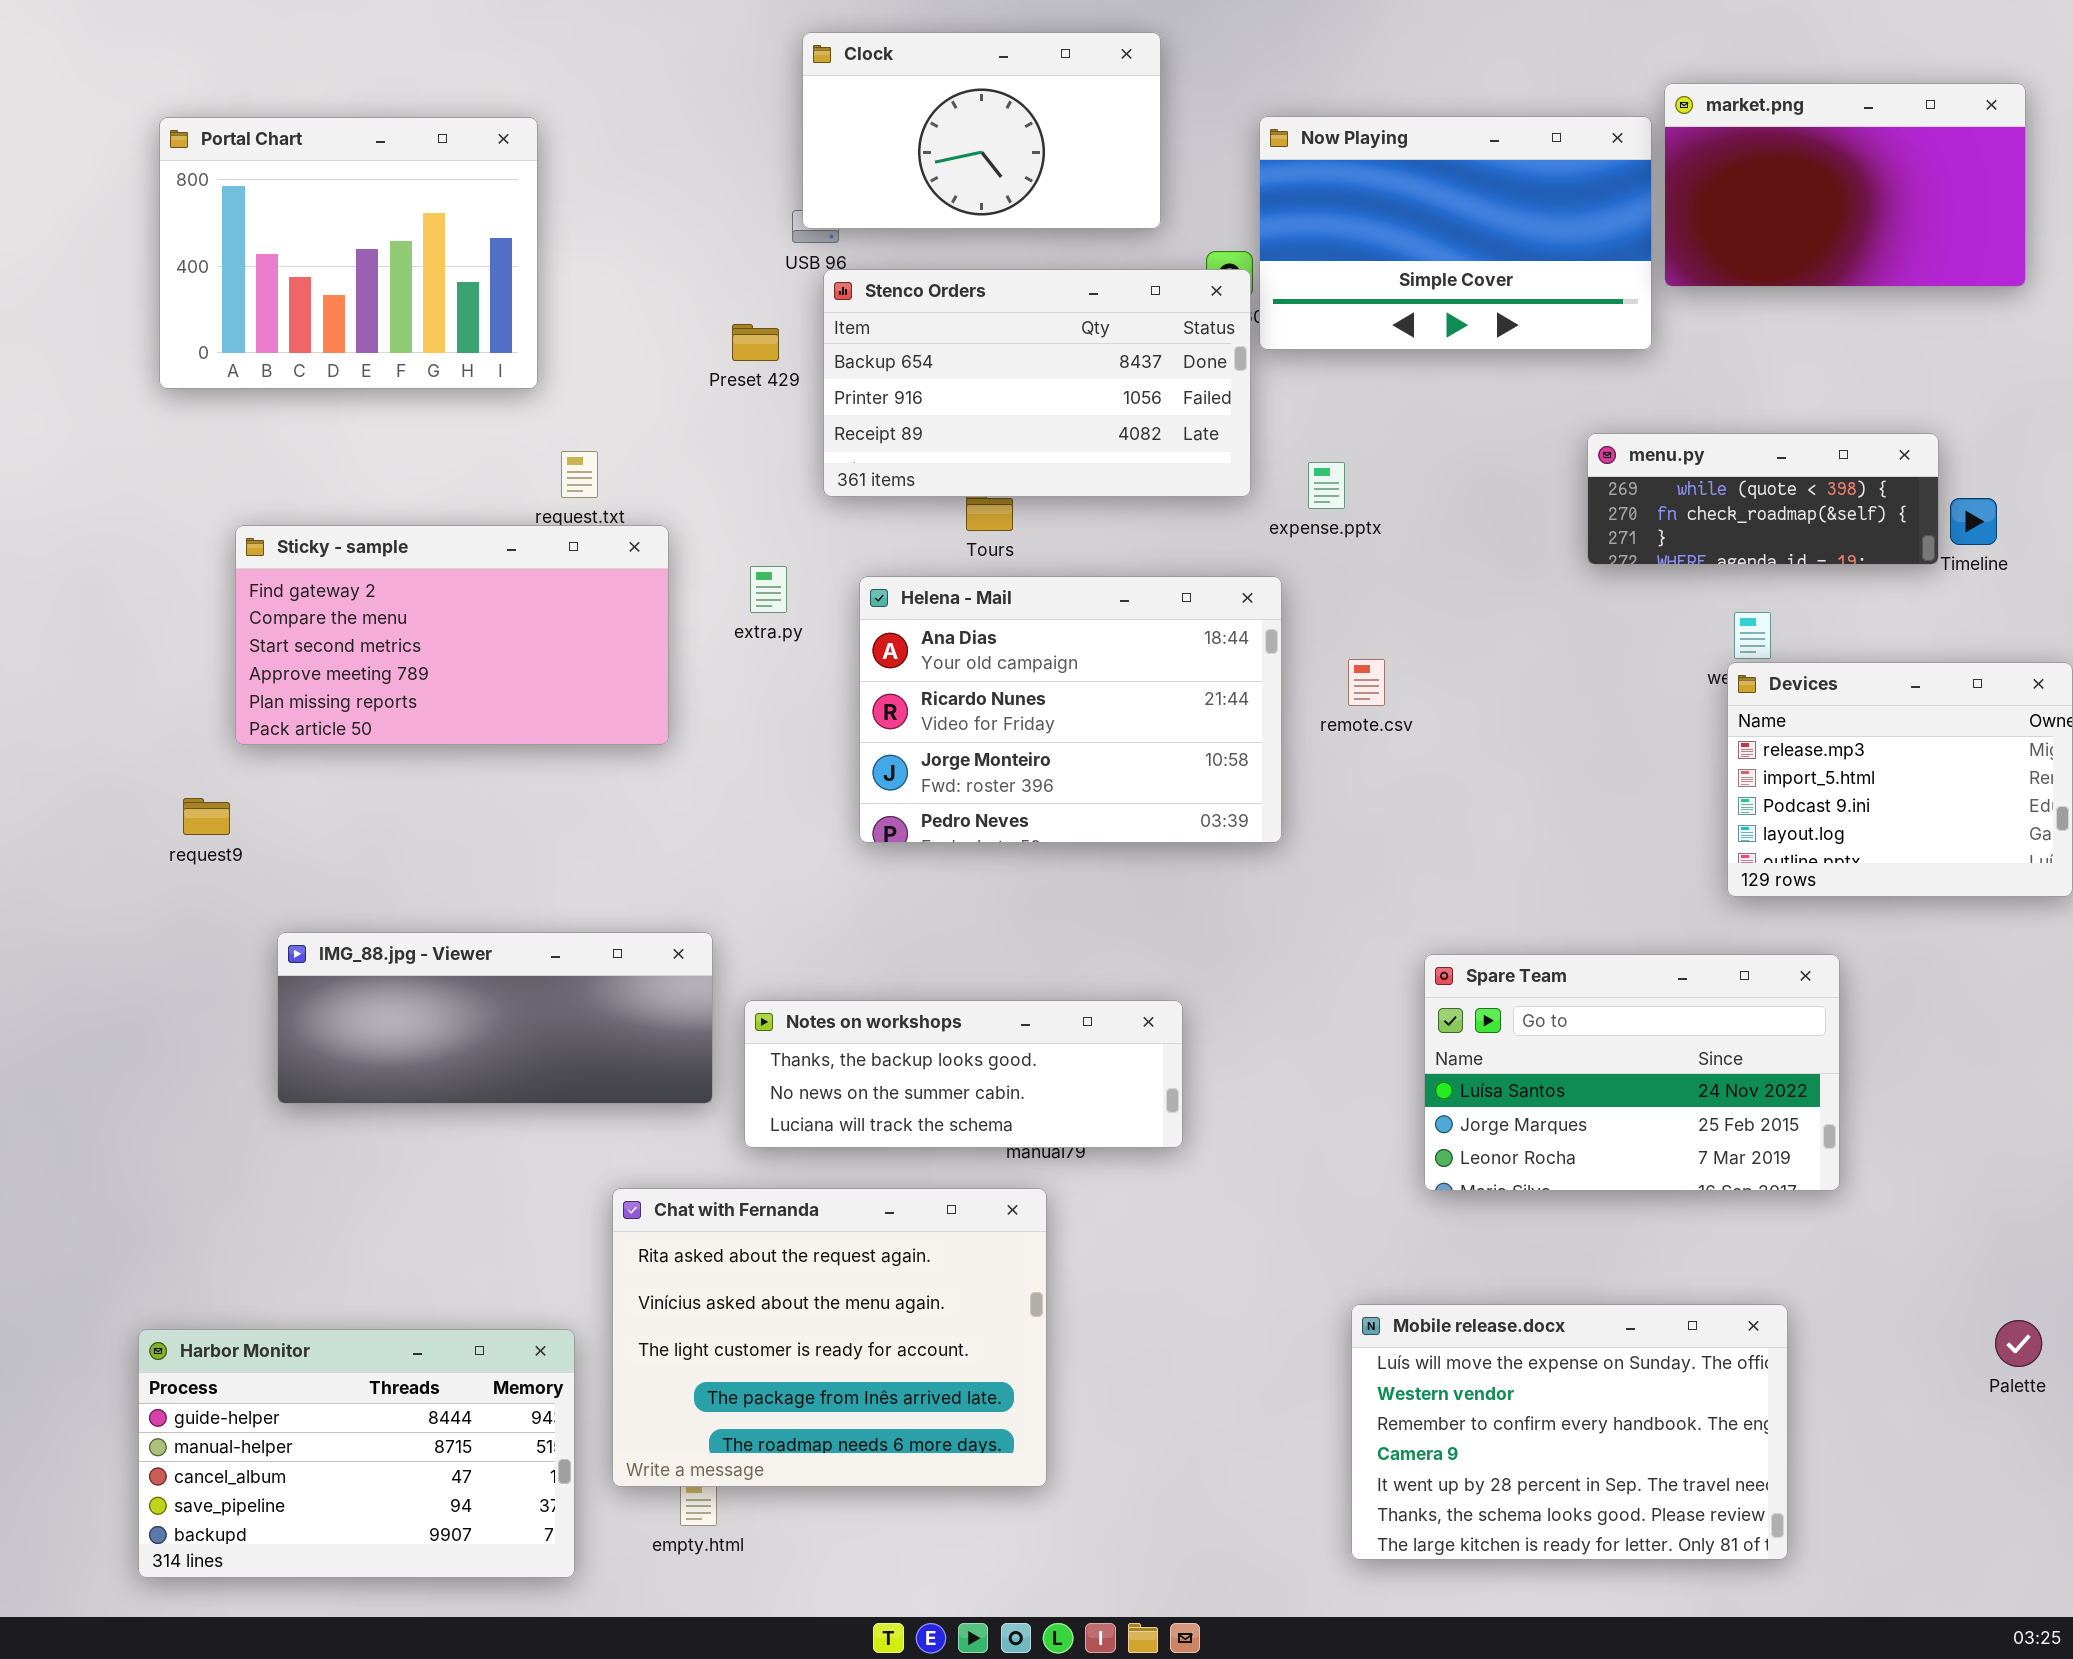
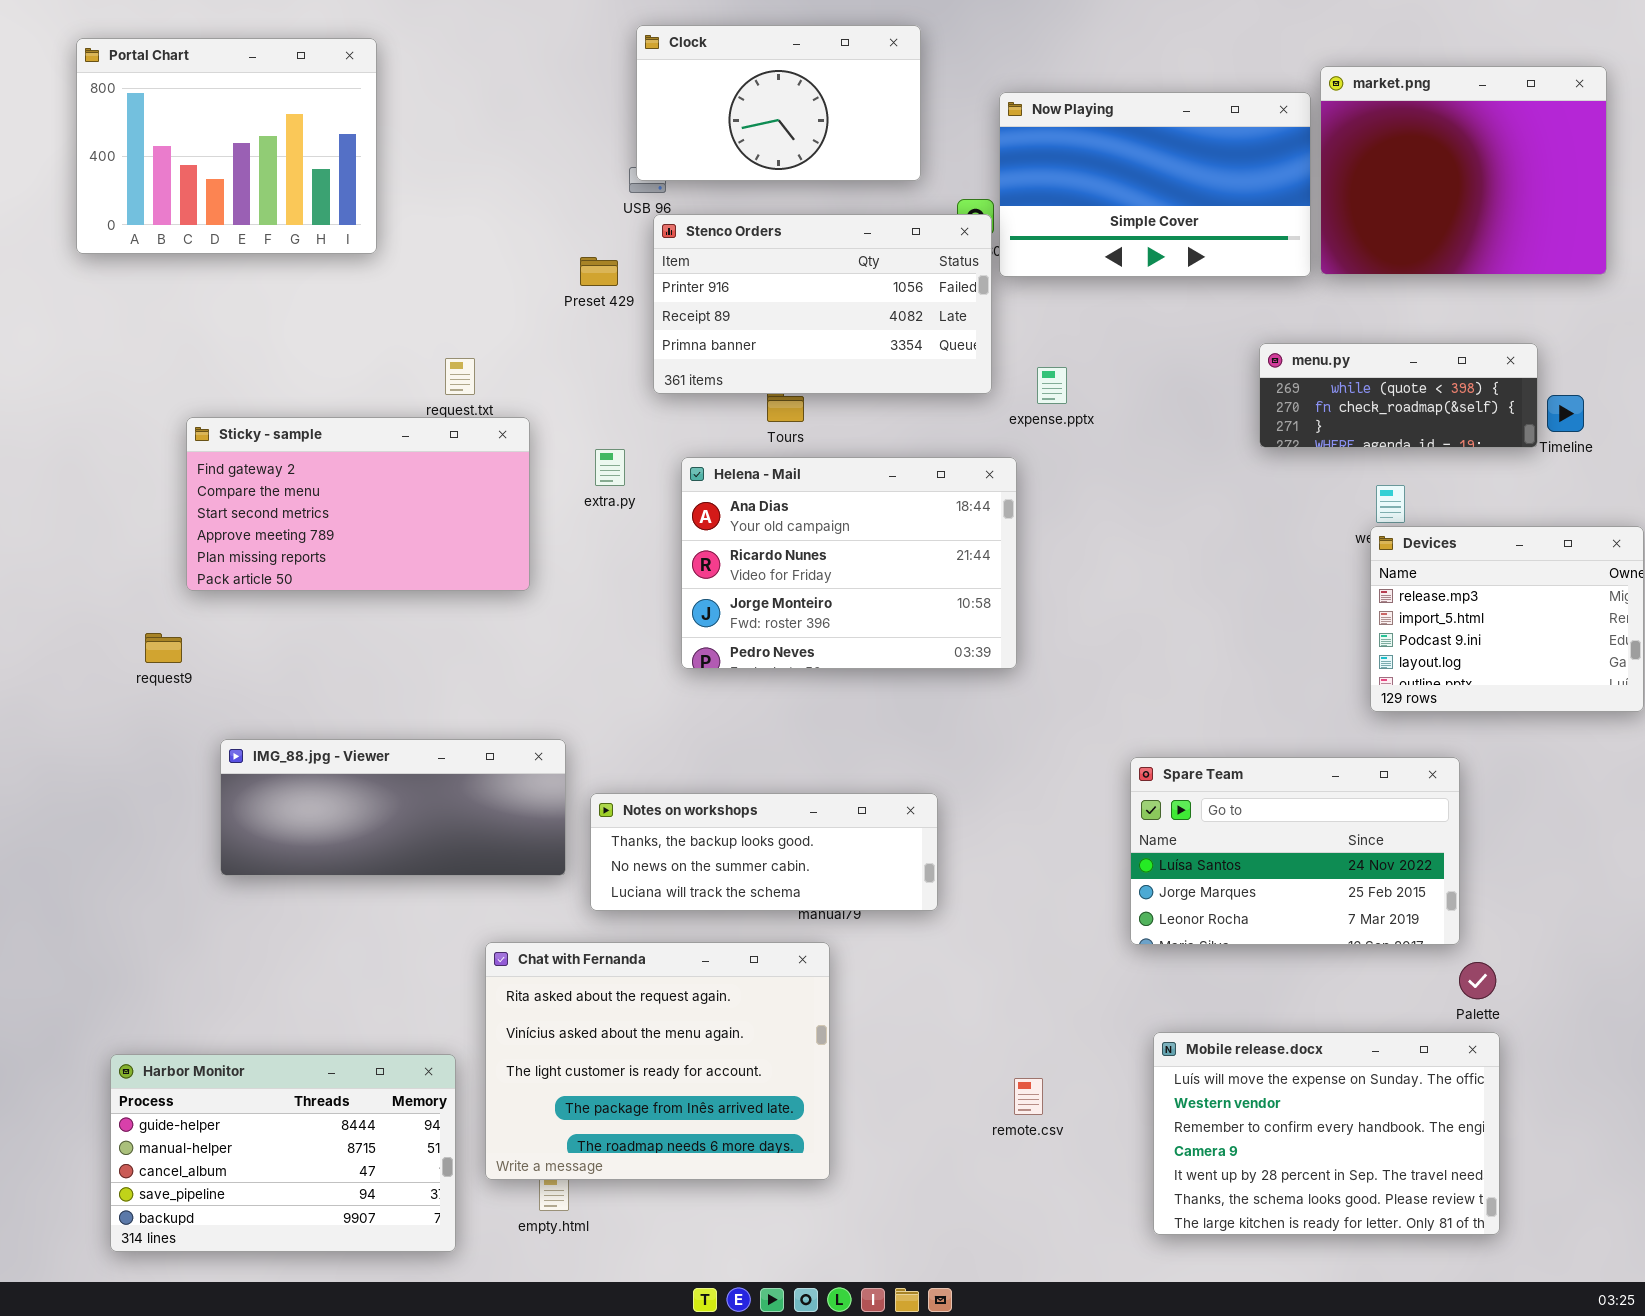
market.png: [1664,83,2026,287] -> [1320,66,1607,275], resized
Portal Chart: [159,117,538,389] -> [76,38,377,254], moved
Stenco Orders: [823,269,1251,497] -> [653,214,992,394], scrolled down 1 row
remote.csv: [1348,659,1385,706] -> [1014,1078,1043,1115], moved
Mobile release.docx: [1351,1304,1788,1560] -> [1153,1032,1500,1235], moved
Palette: [1995,1320,2042,1367] -> [1459,962,1496,999], moved

